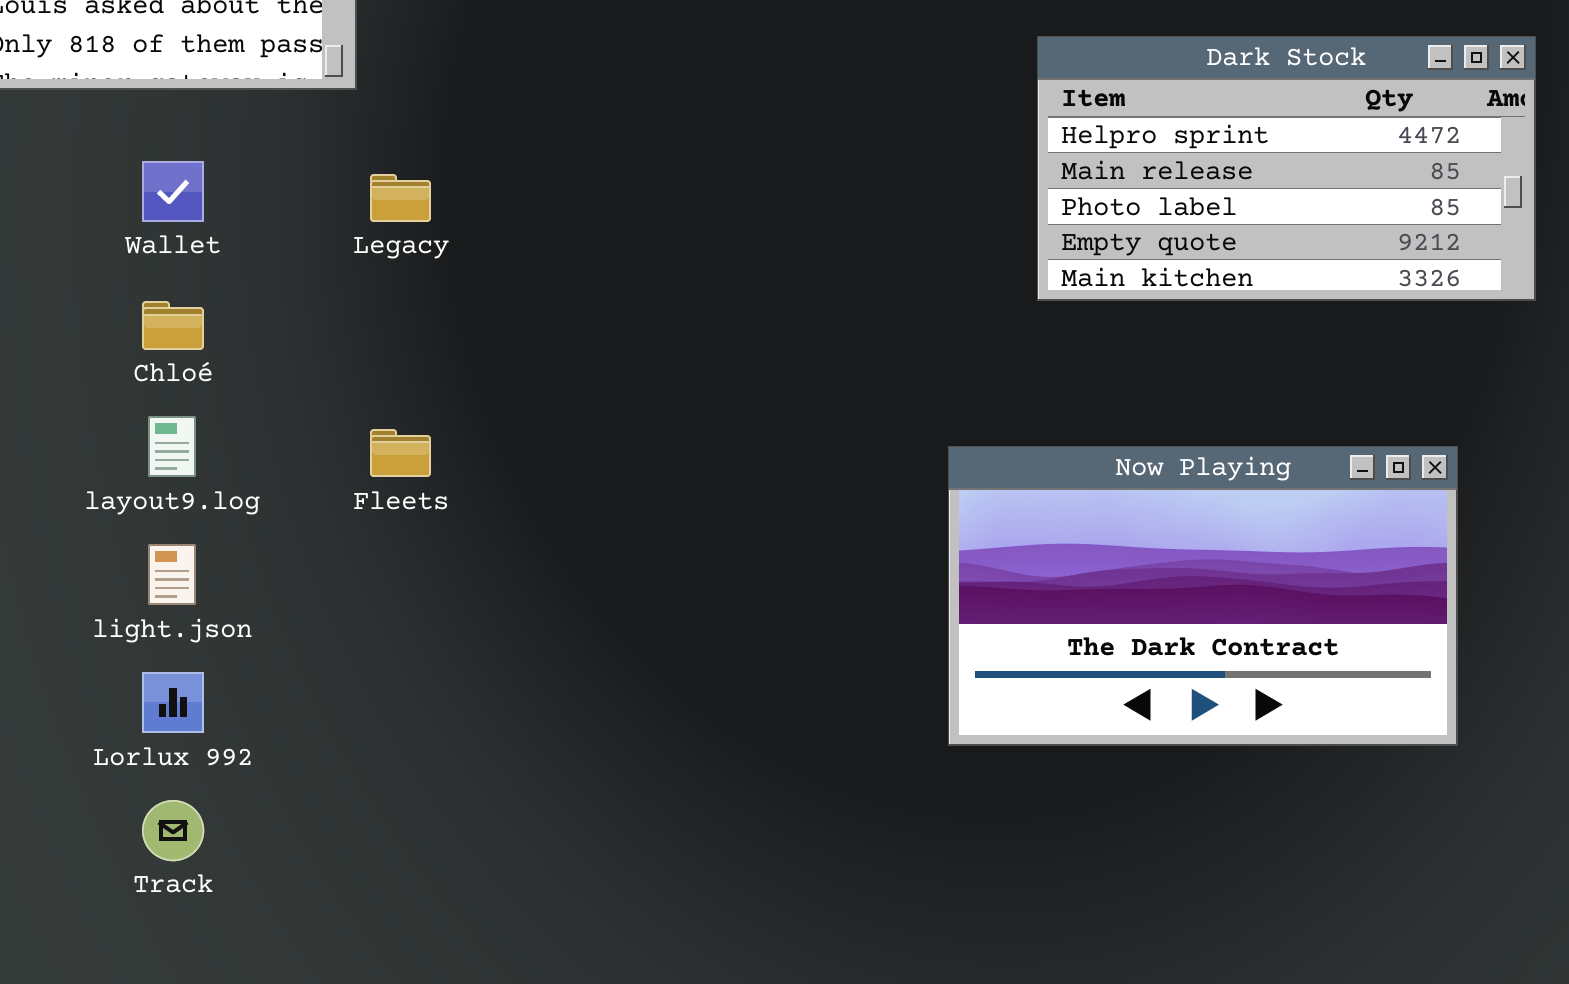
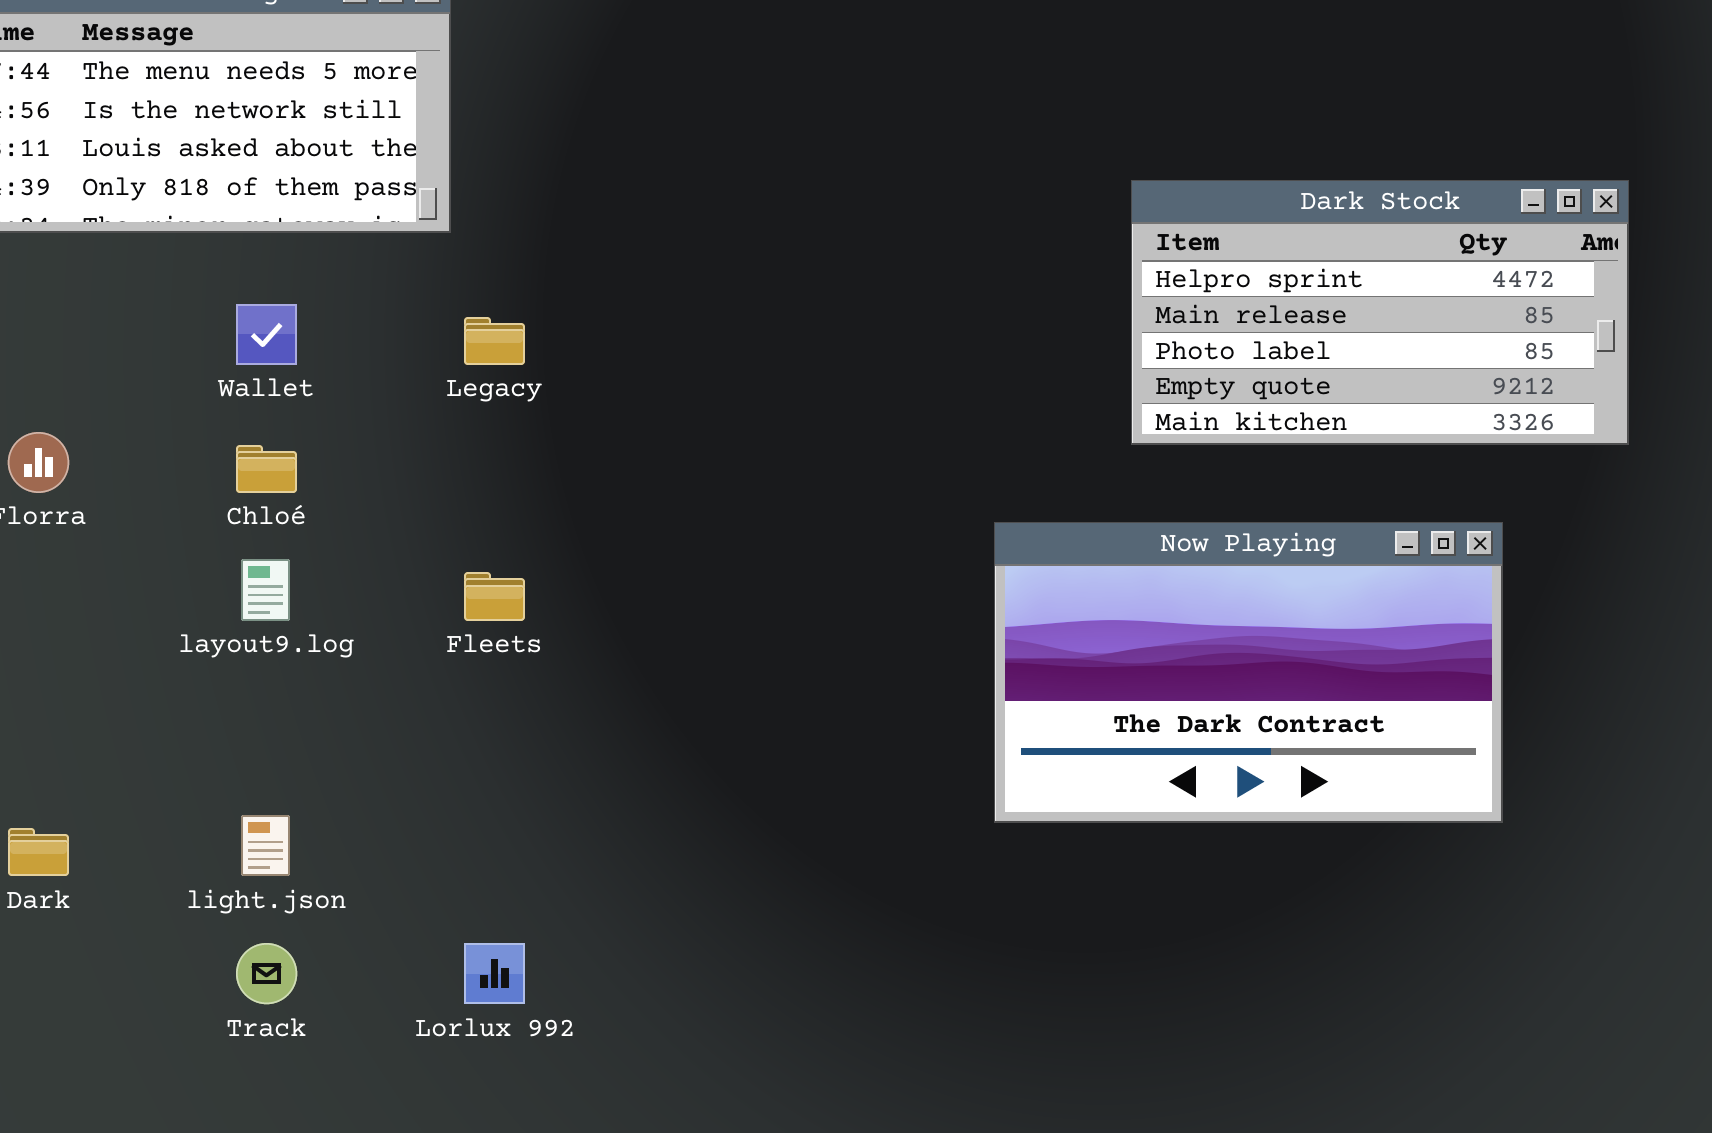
Now Playing: [948,446,1458,746] -> [994,522,1503,823], moved
light.json: [148,544,196,605] -> [241,815,290,876], moved
Lorlux 992: [142,672,204,733] -> [464,943,525,1004], moved

